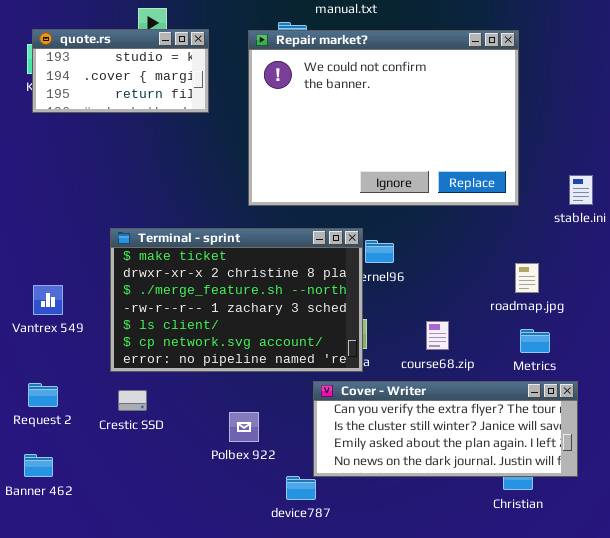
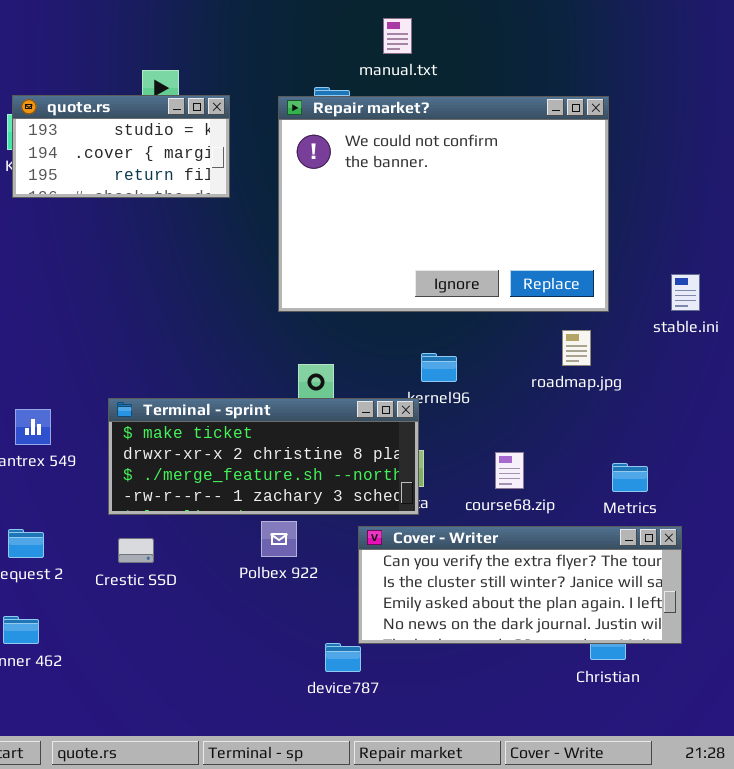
Terminal - sprint: [110,228,363,372] -> [108,398,419,515], resized
roadmap.jpg: [515,263,539,293] -> [562,330,591,366], moved
Polbex 922: [229,412,259,442] -> [261,521,297,557], moved

